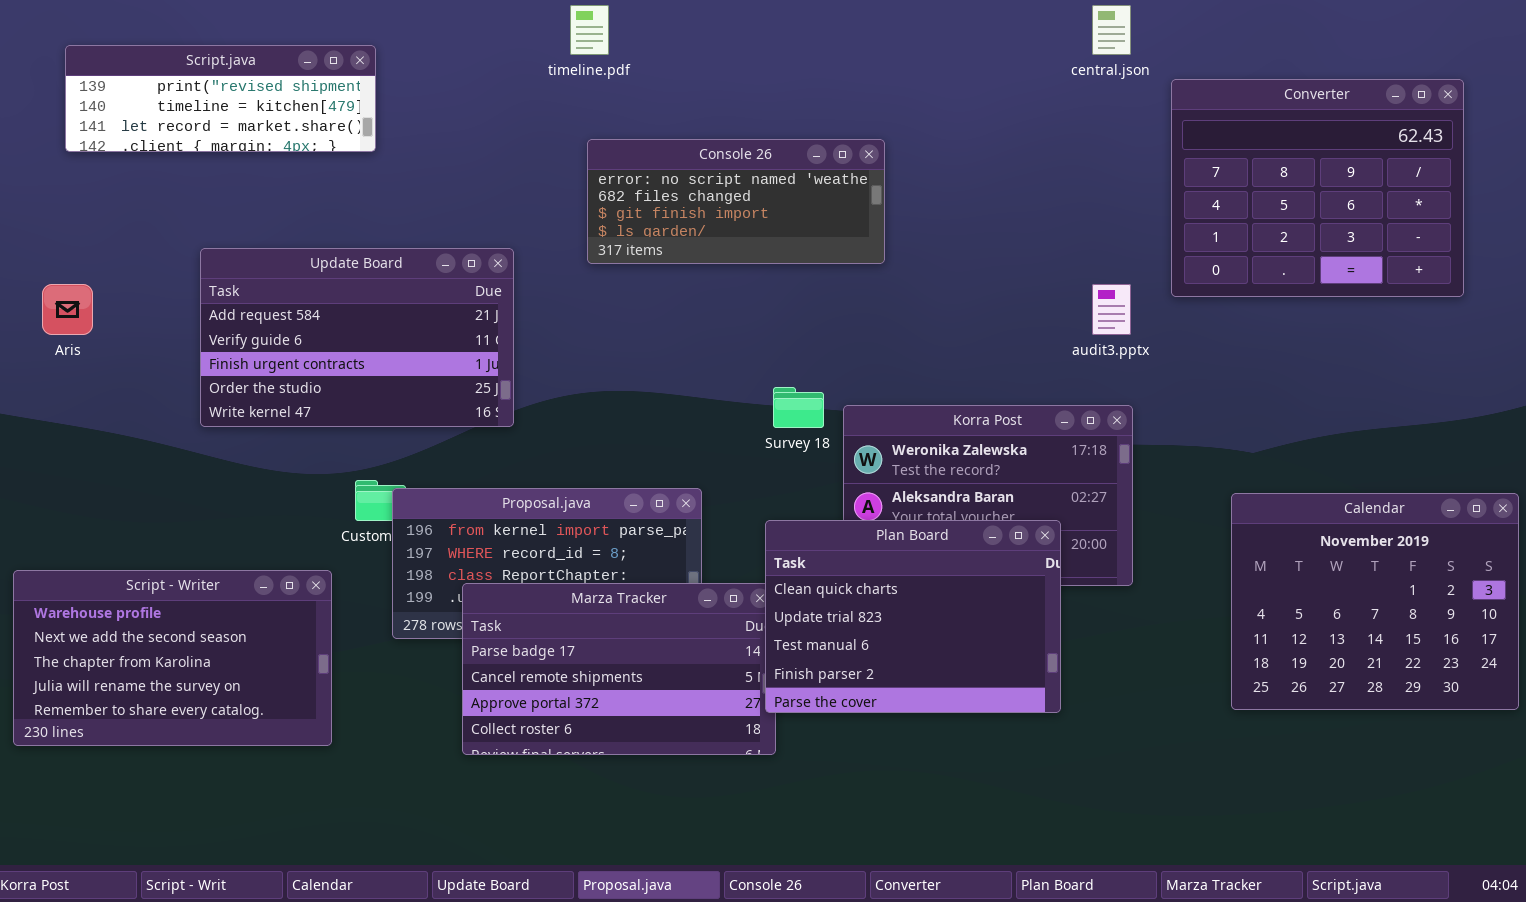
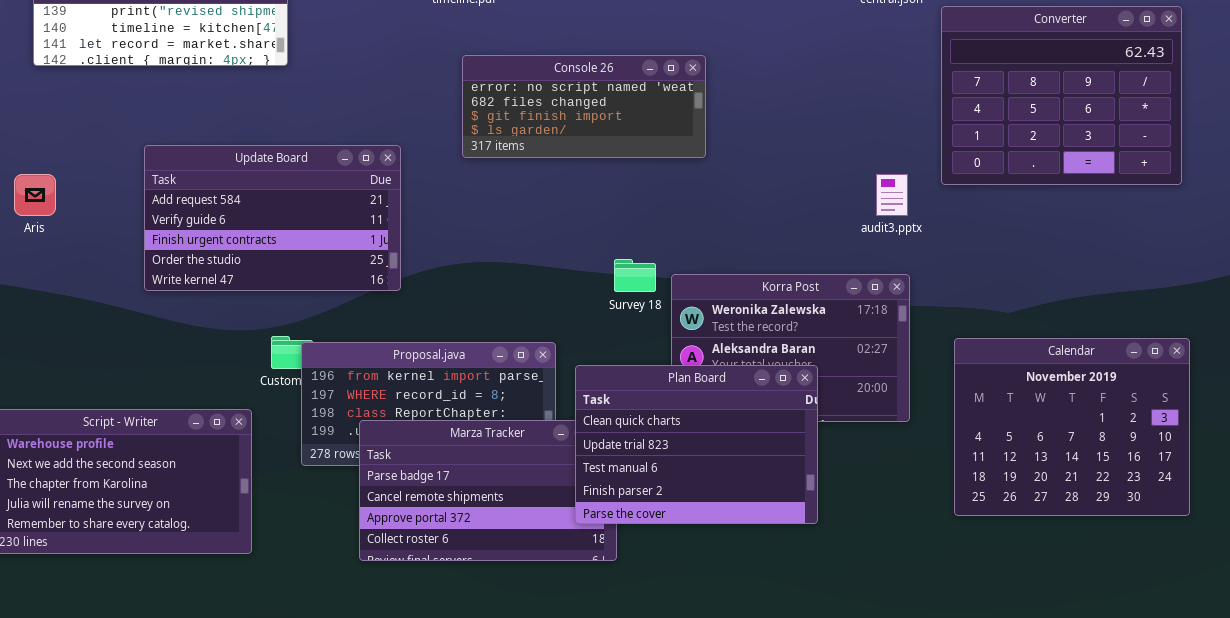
Calendar: [1231,493,1519,710] -> [954,338,1190,516], moved
Plan Board: [765,520,1061,713] -> [575,365,818,524], moved

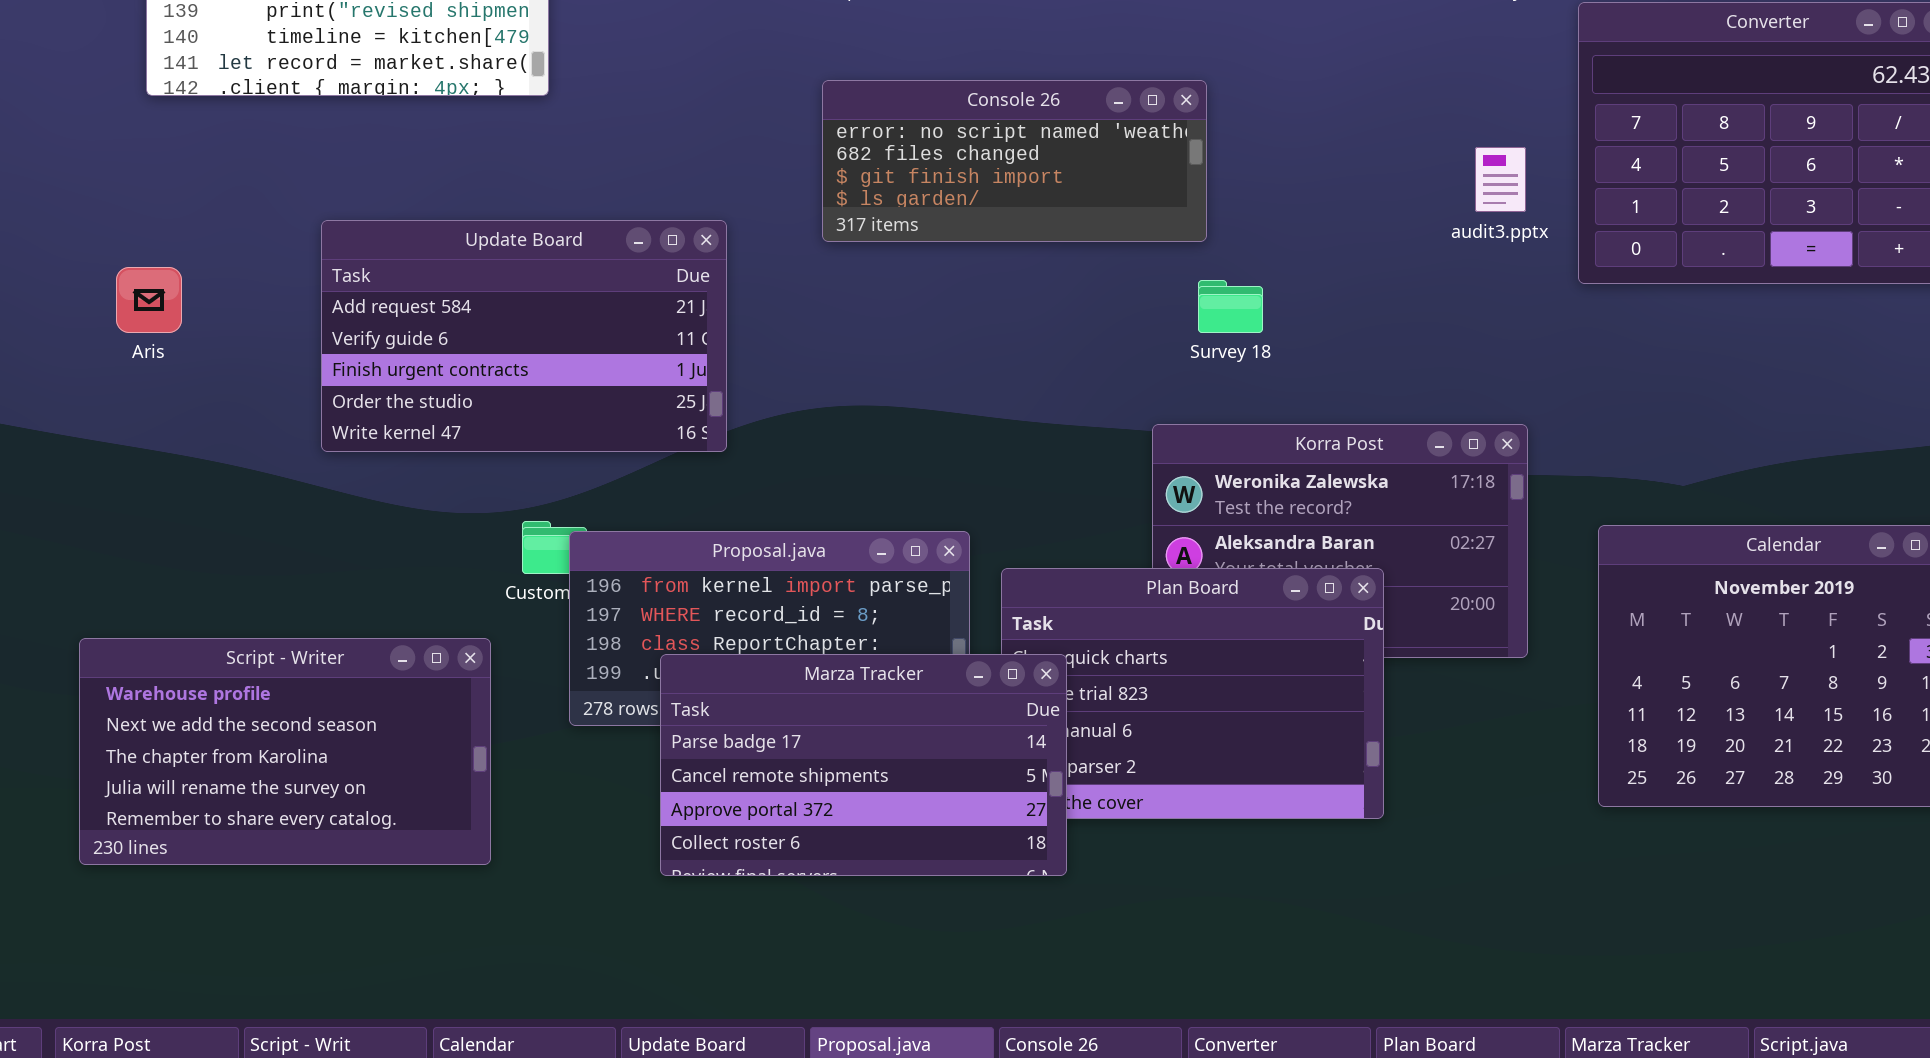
audit3.pptx: [876,174,908,216] -> [1475,147,1526,212], moved
Survey 18: [614,259,656,292] -> [1198,280,1263,333], moved
Marza Tracker: [359,420,617,561] -> [660,654,1067,876], raised

